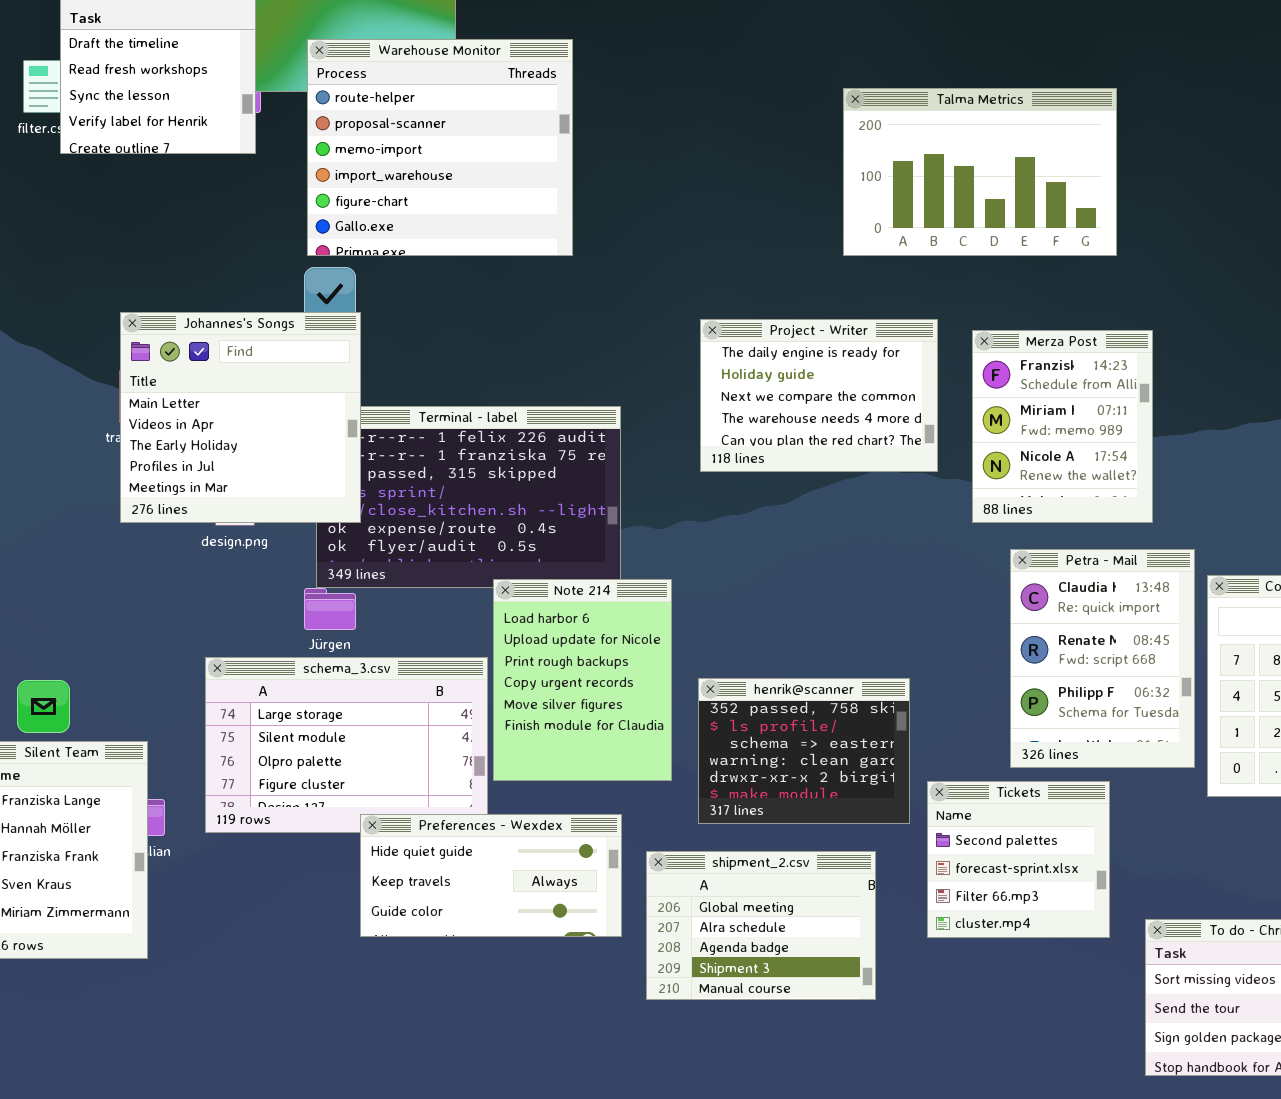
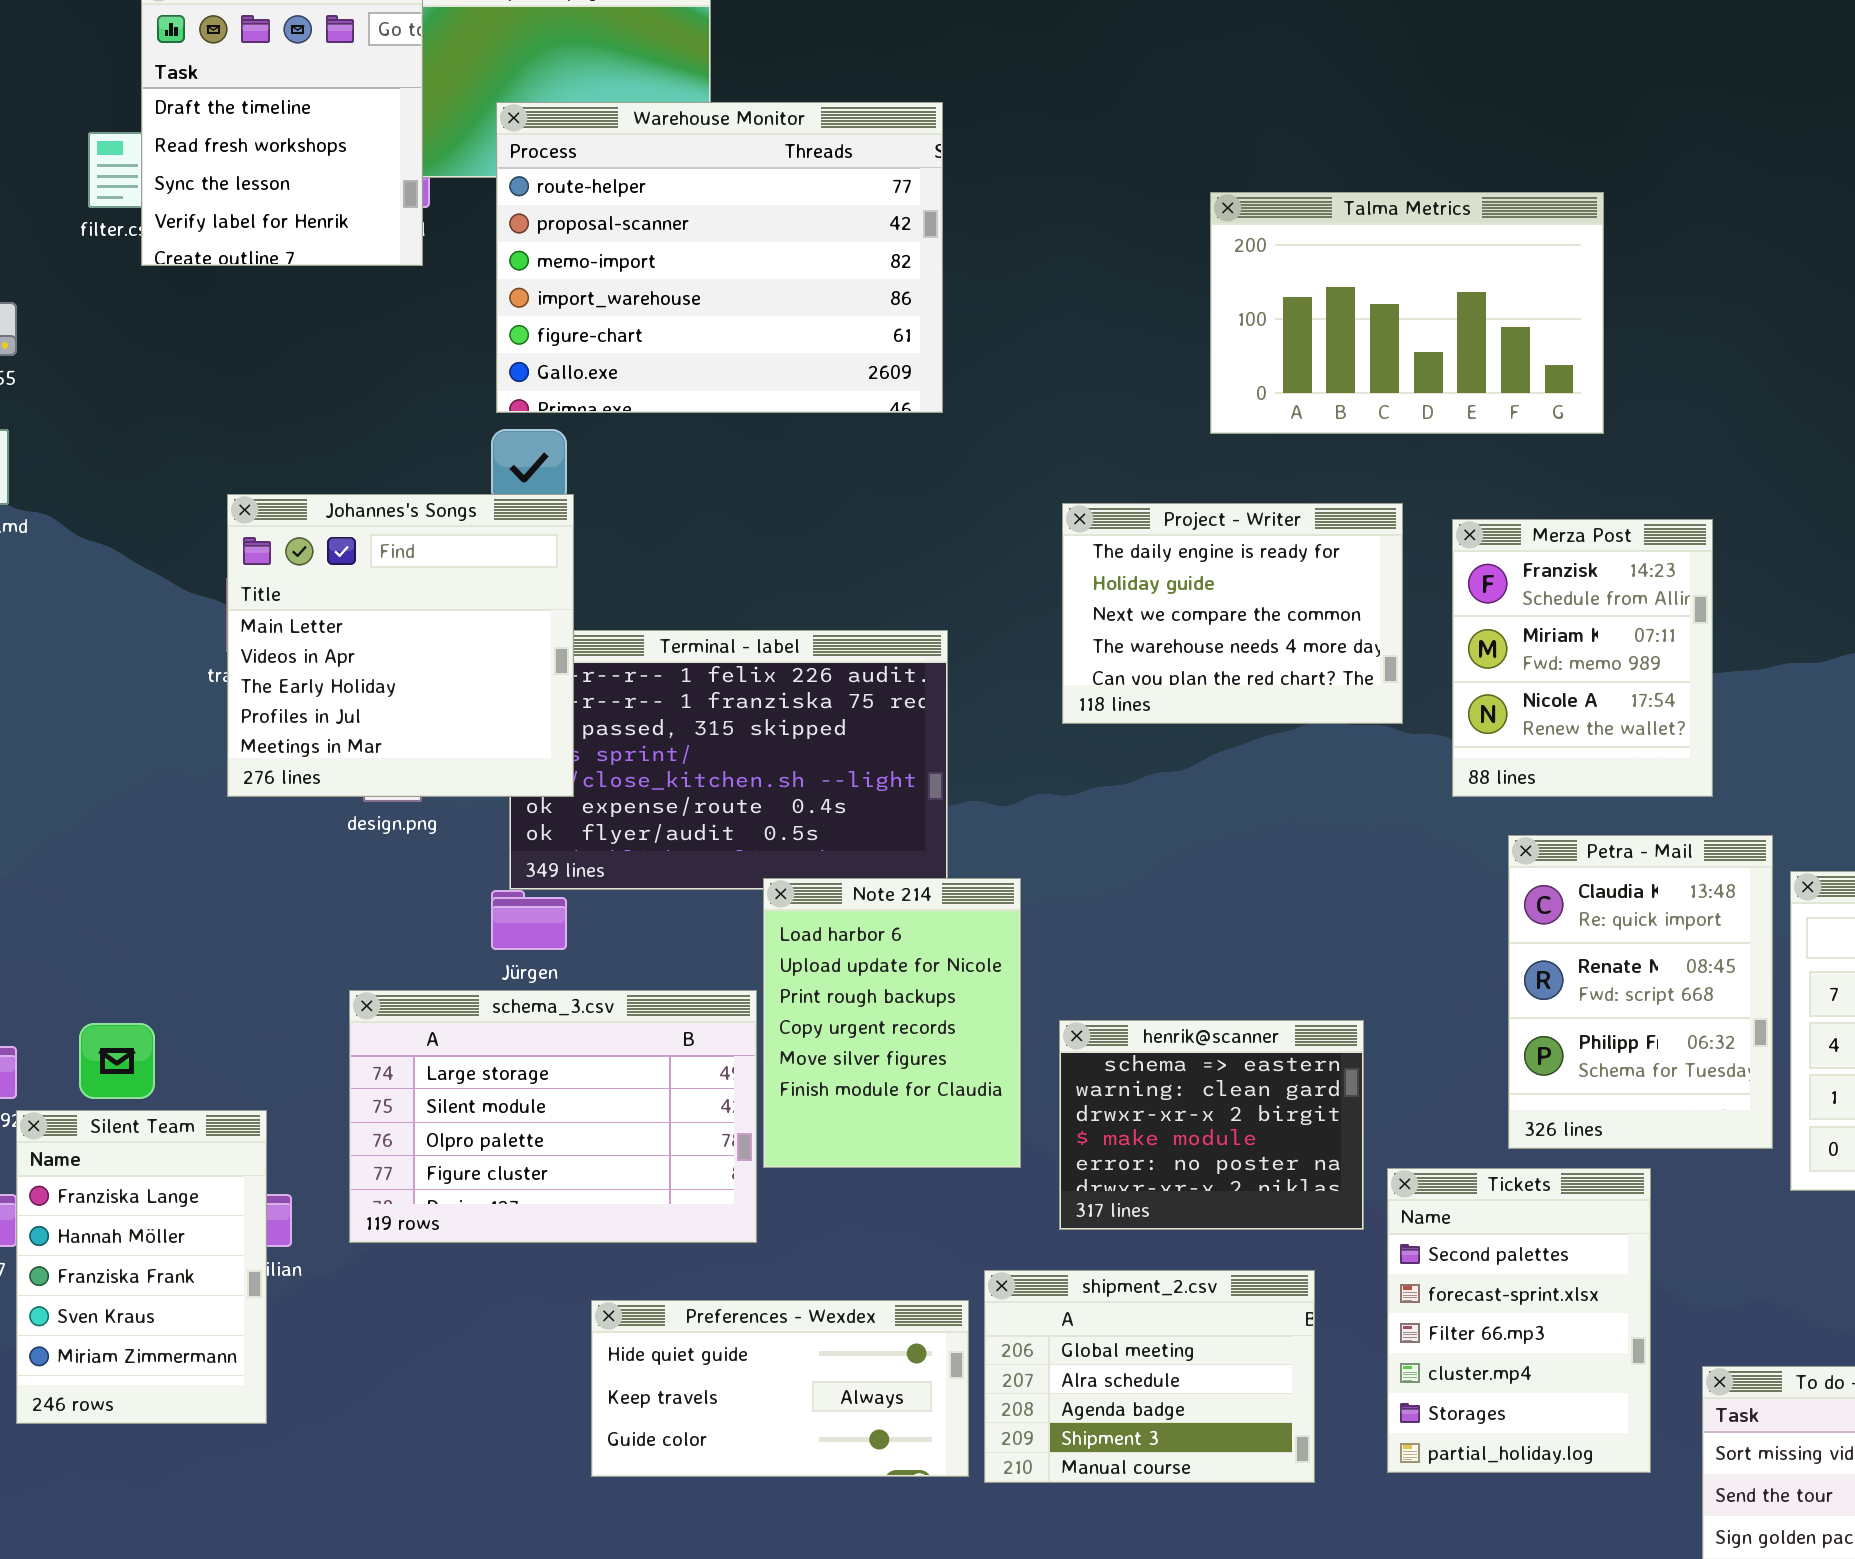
Warehouse Monitor: [307,39,573,256] -> [496,102,943,413], resized
Talma Metrics: [843,88,1117,256] -> [1210,192,1604,434], moved
henrik@scanner: [698,678,910,824] -> [1059,1020,1364,1230], scrolled down 2 rows
Tickets: [927,781,1110,938] -> [1387,1168,1651,1473], resized
Preferences - Wexdex: [360,814,622,937] -> [591,1300,969,1477], moved

